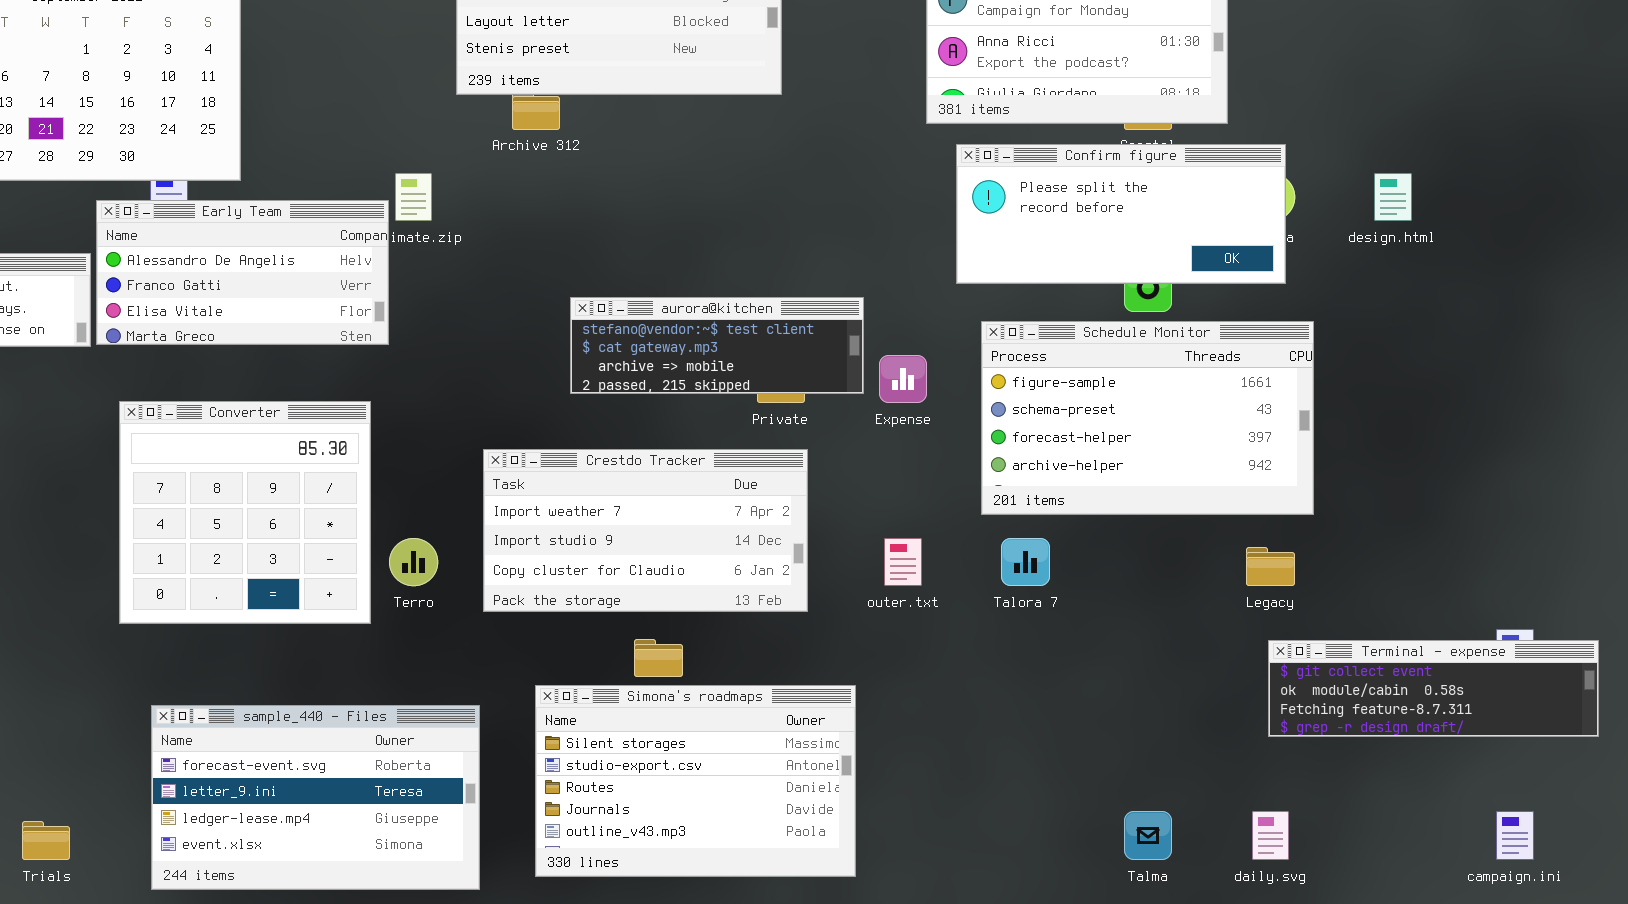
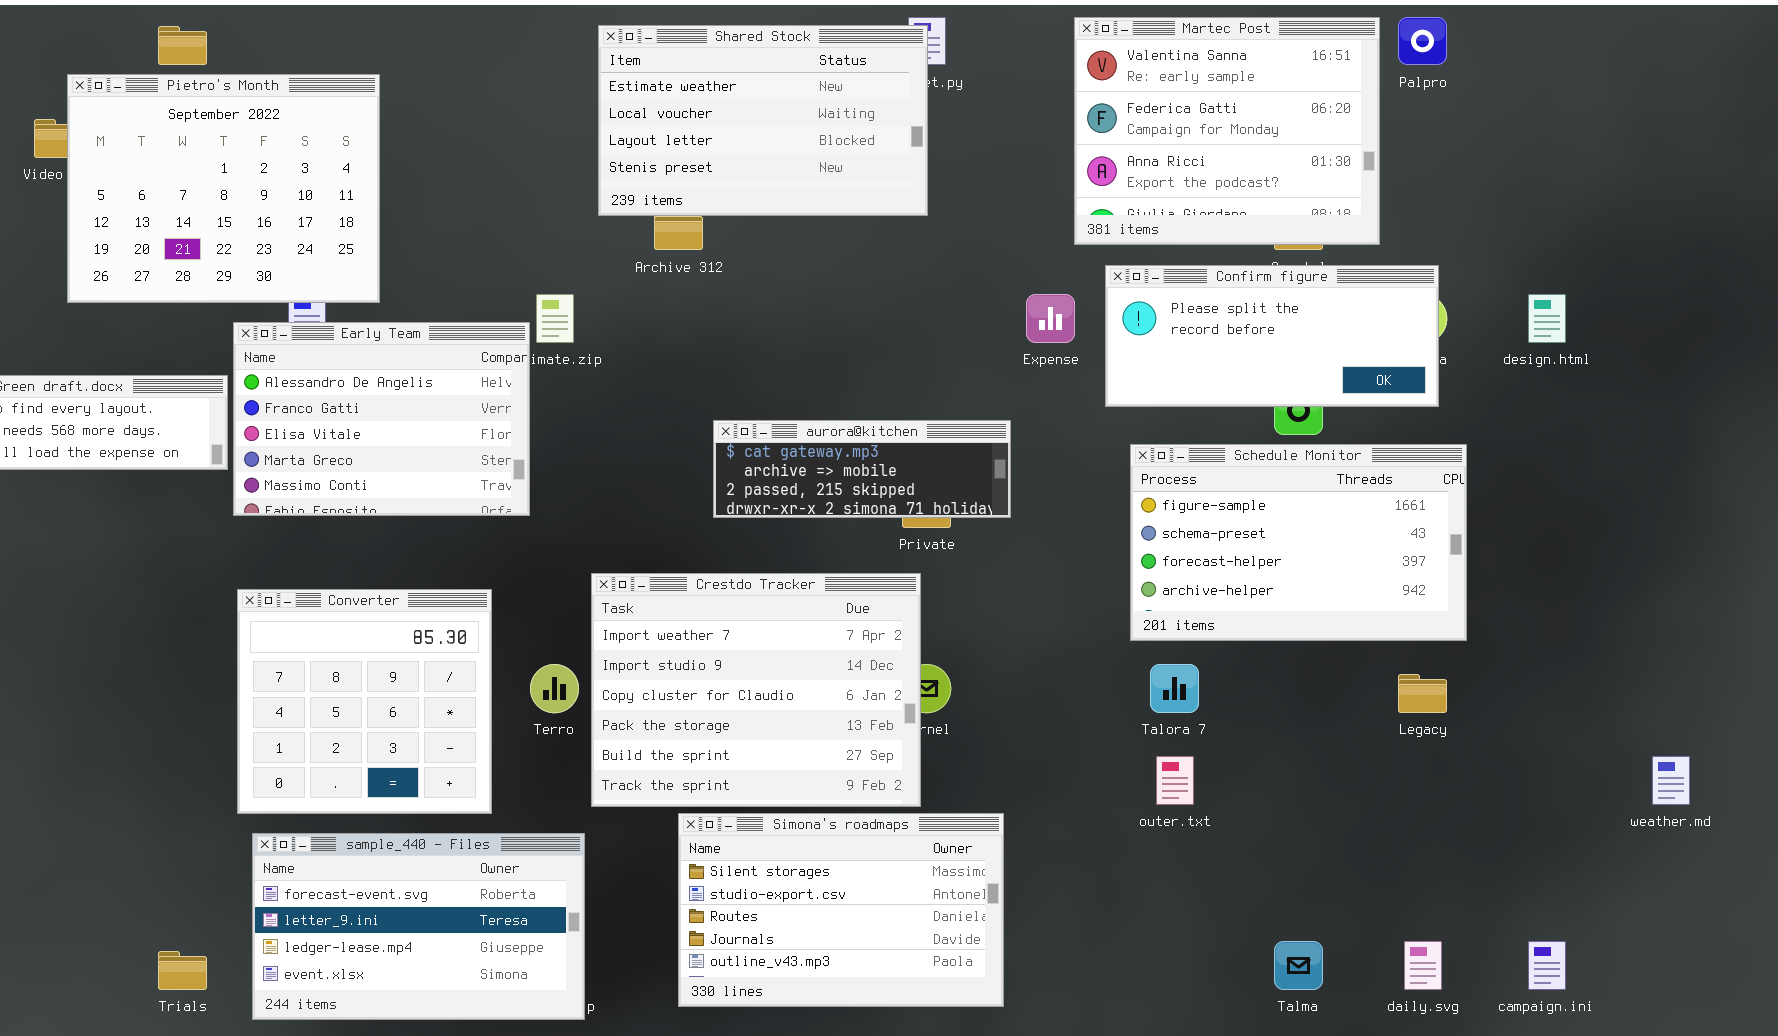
Early Team: [96,200,389,345] -> [233,322,530,516], resized
aurora@kitchen: [570,297,864,394] -> [713,420,1011,518], scrolled down 1 row
Expense: [879,355,927,403] -> [1026,294,1075,343], moved
Converter: [119,401,371,624] -> [237,589,492,814], moved
Crestdo Tracker: [483,449,808,612] -> [591,573,921,807], moved, resized
outer.txt: [884,538,922,586] -> [1156,756,1194,805], moved
Terminal - expense: [1268,640,1599,737] -> none, closed
sample_440 - Files: [151,705,480,890] -> [252,833,585,1020], moved
campaign.ini: [1496,811,1534,860] -> [1528,941,1566,990], moved

